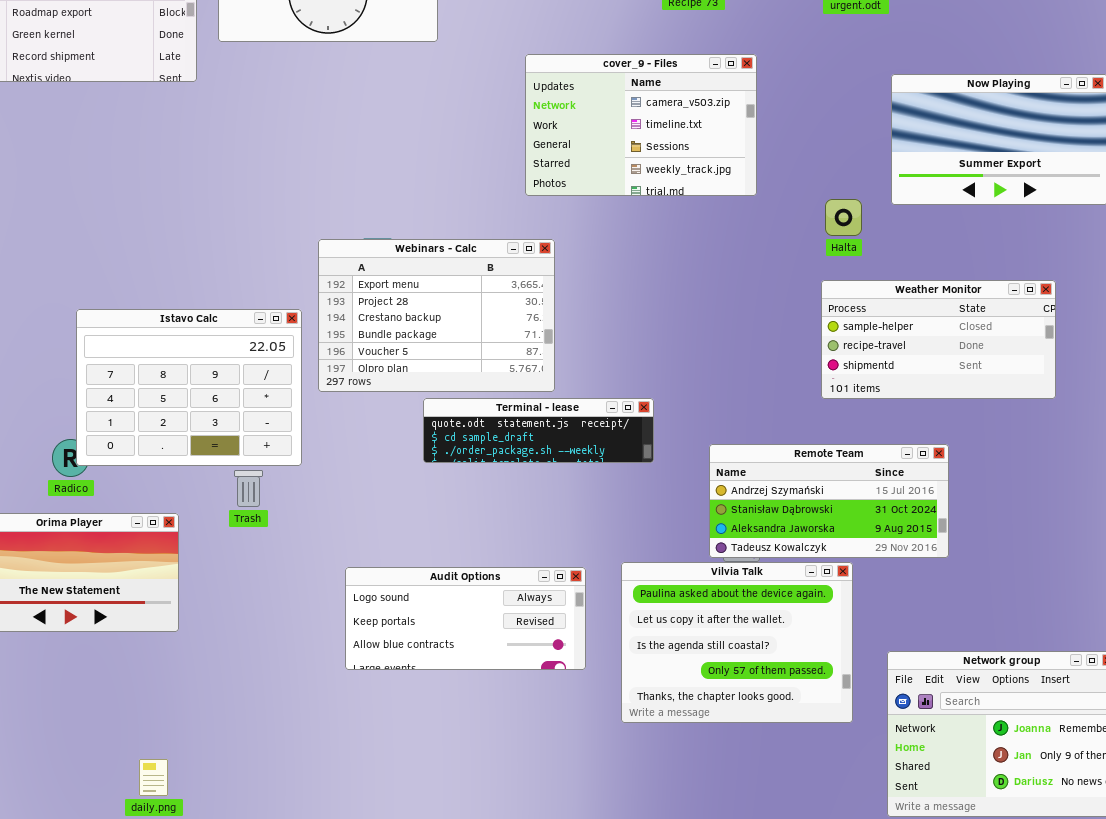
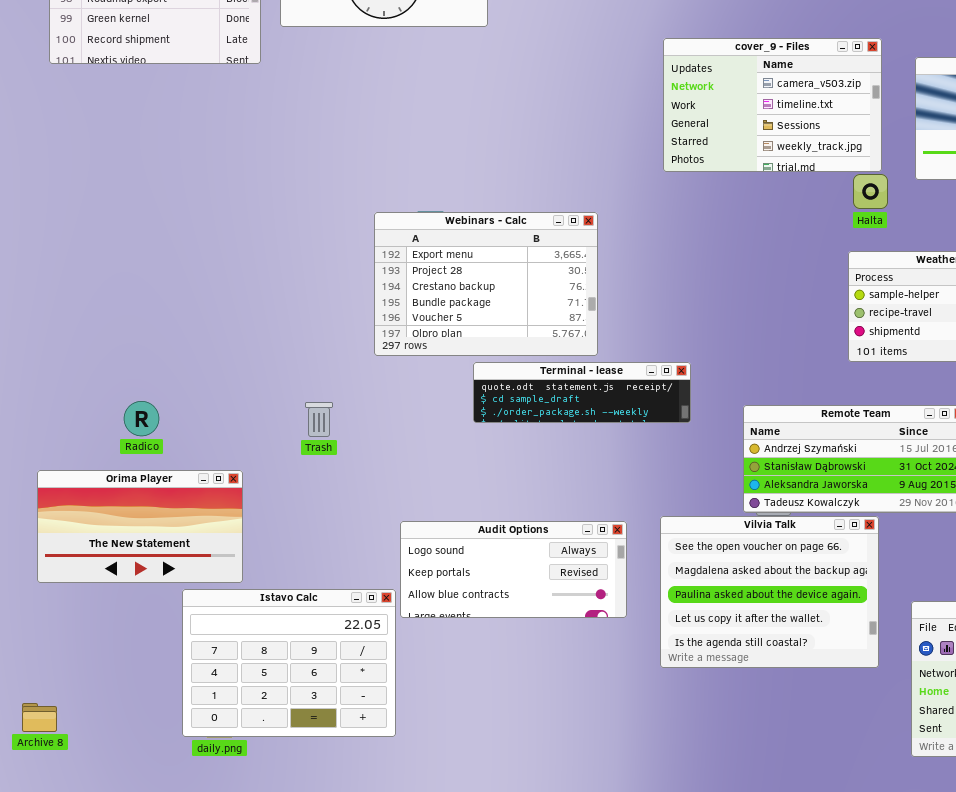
cover_9 - Files: [525,54,757,196] -> [663,38,882,172], moved
Istavo Calc: [76,309,302,466] -> [182,589,396,737], moved
Trash: [234,470,263,507] -> [305,402,333,437], moved
Vilvia Talk: [621,562,853,723] -> [660,516,879,668], scrolled up 2 rows

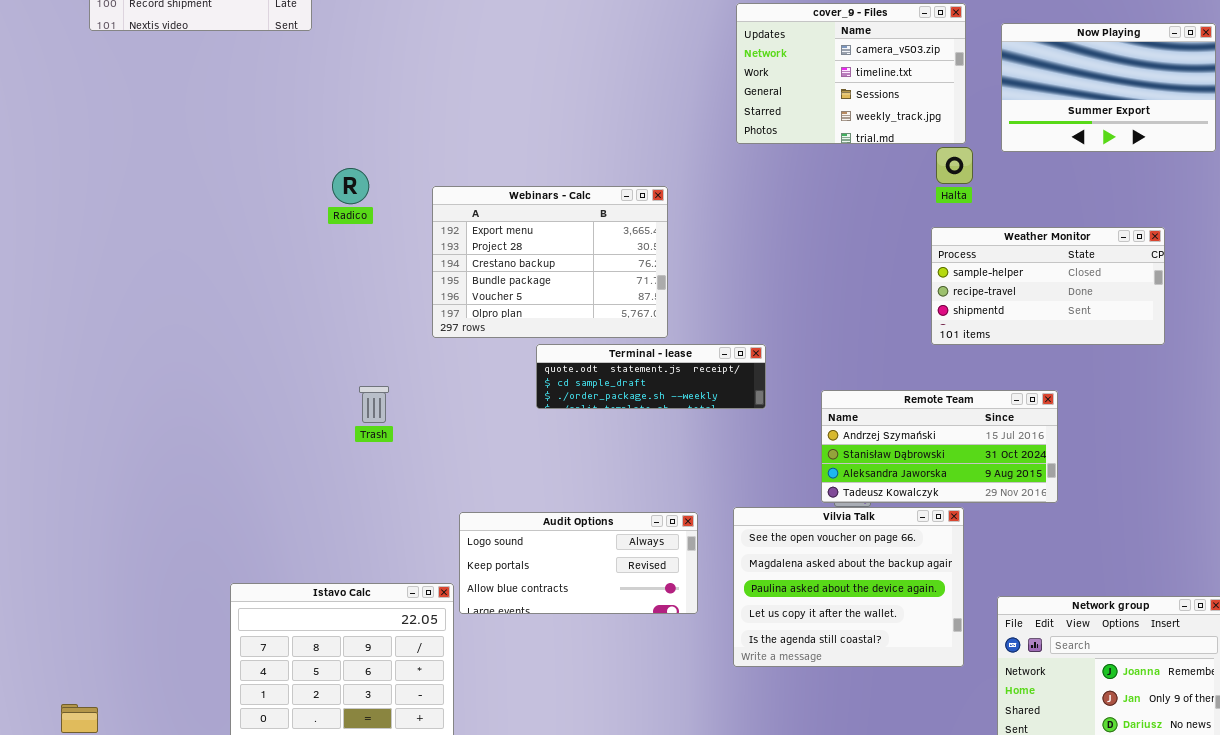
Radico: [124,401,159,436] -> [332,168,369,204], moved
Orima Player: [37,470,243,583] -> none, closed

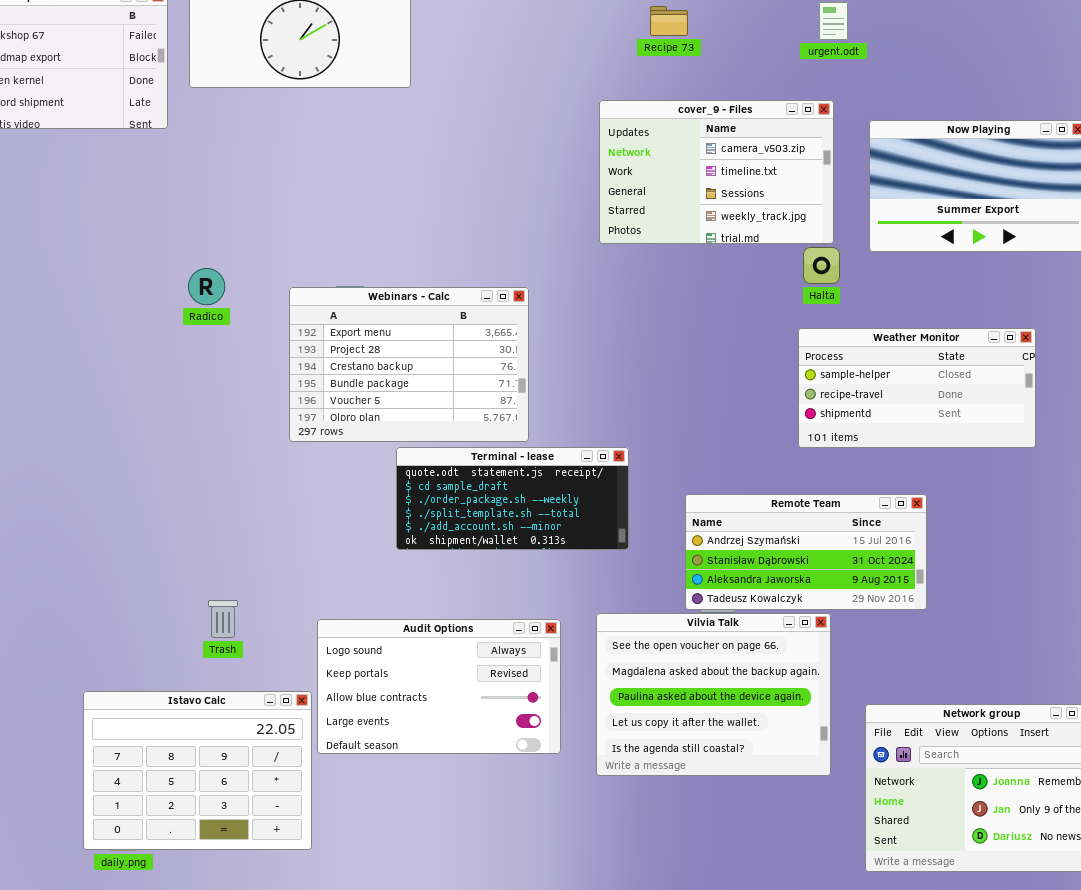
Terminal - lease: [536,344,766,409] -> [396,447,629,550], resized
Trash: [359,386,389,423] -> [208,600,238,638], moved
Audit Options: [459,512,698,614] -> [317,619,561,754], resized

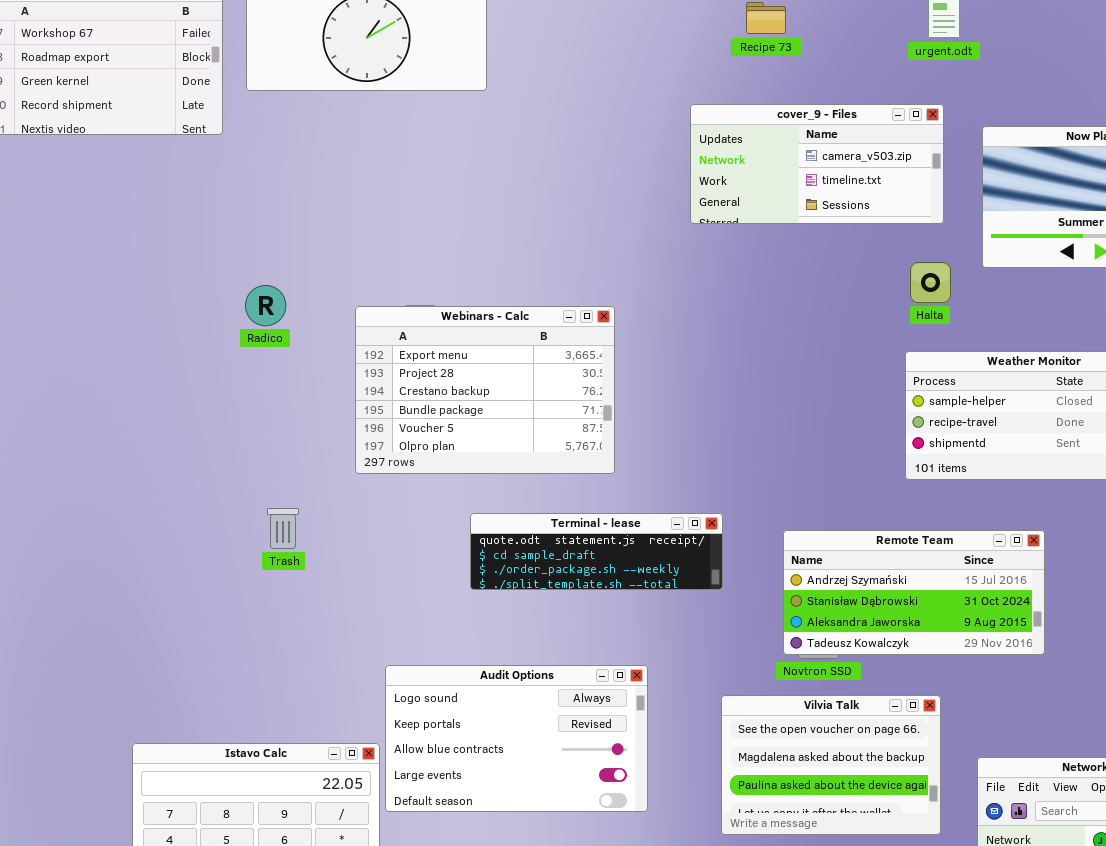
cover_9 - Files: [599,100,834,244] -> [690,104,944,224], resized
Terminal - lease: [396,447,629,550] -> [470,513,723,590], resized
Trash: [208,600,238,638] -> [267,508,299,549], moved
Vilvia Talk: [596,613,831,776] -> [721,695,941,835], resized

